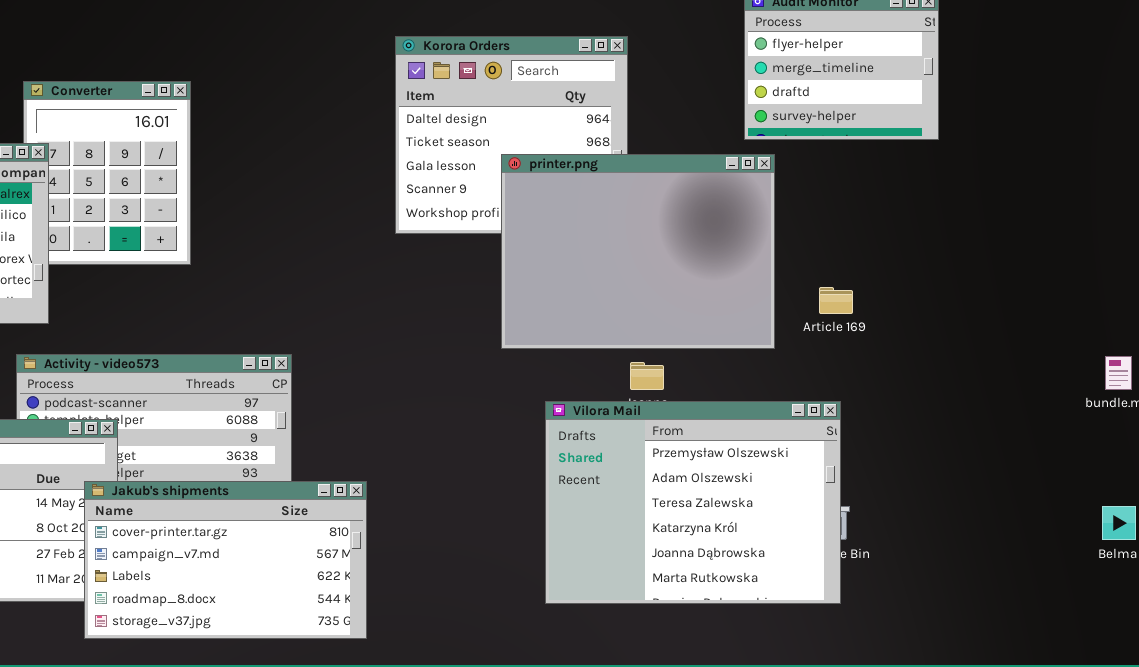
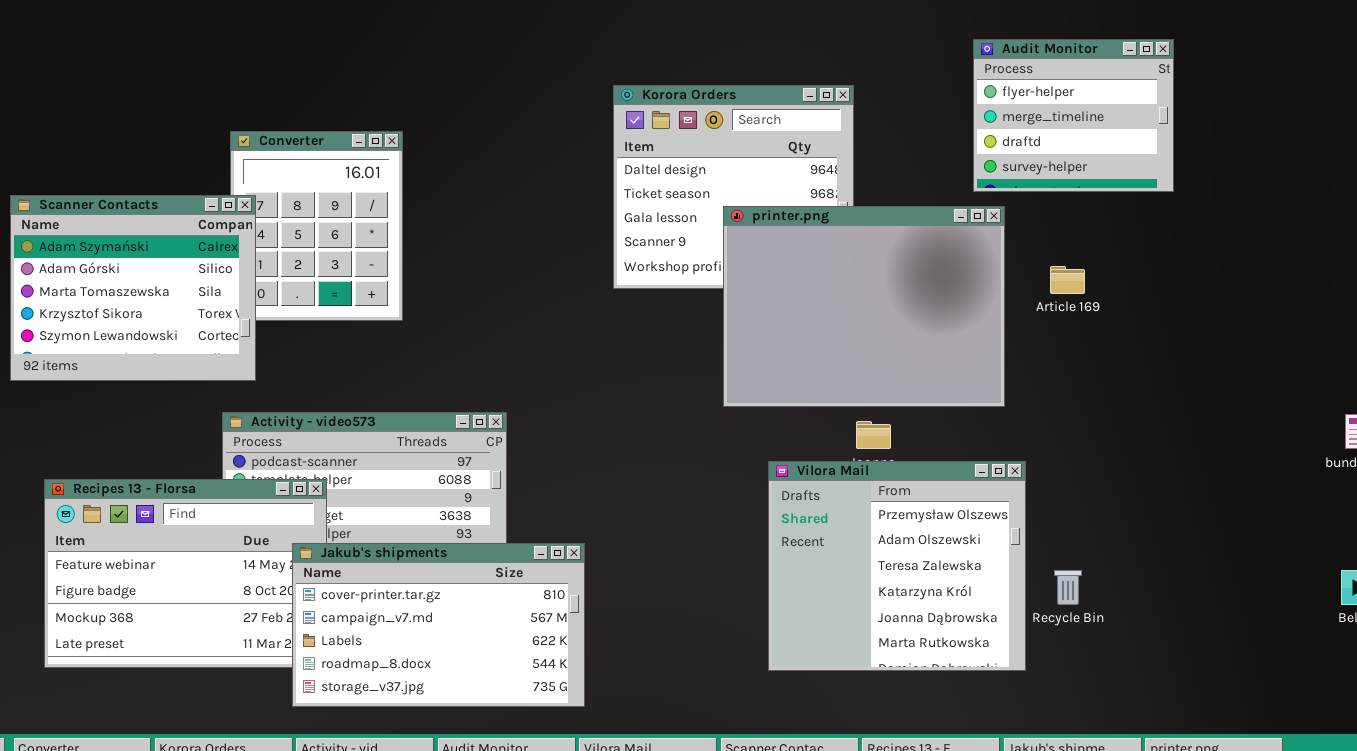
Article 169: [819,287,853,314] -> [1050,266,1085,294], moved
Vilora Mail: [545,401,841,604] -> [768,461,1026,671], resized

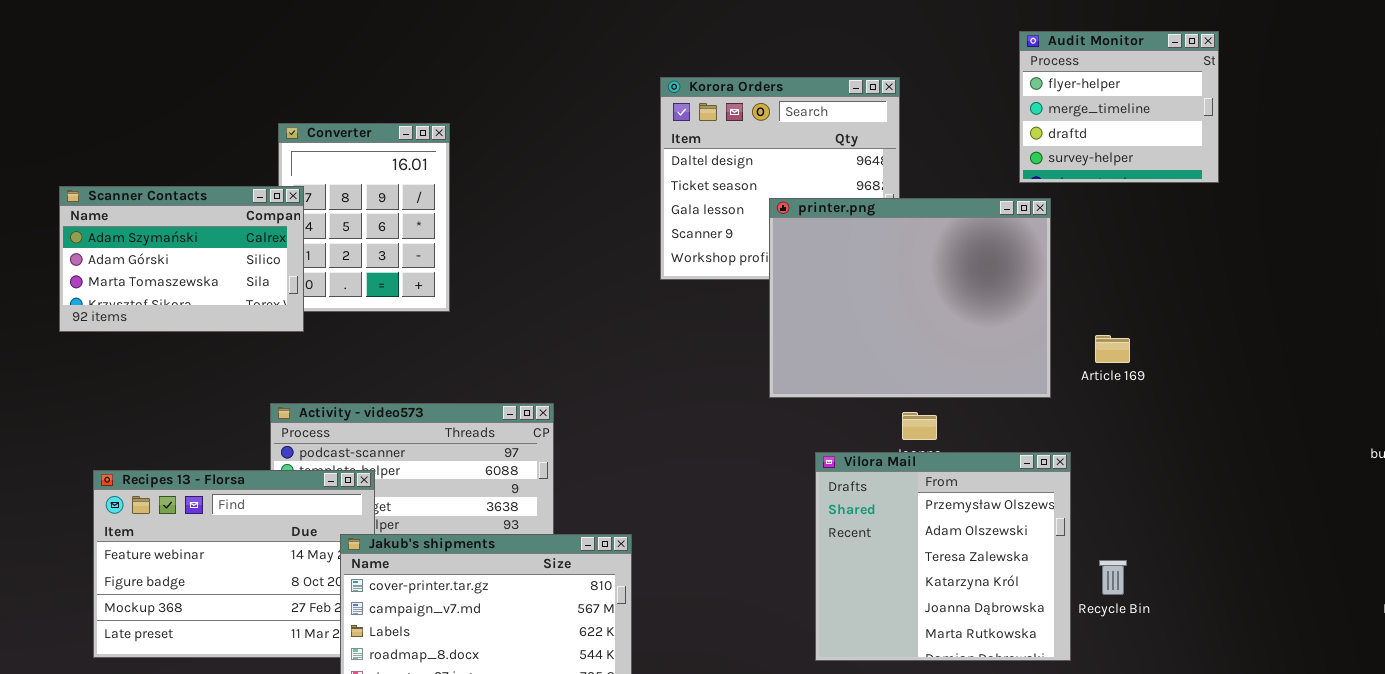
Scanner Contacts: [10,195,256,381] -> [59,186,304,332], resized
Article 169: [1050,266,1085,294] -> [1095,335,1130,363], moved

